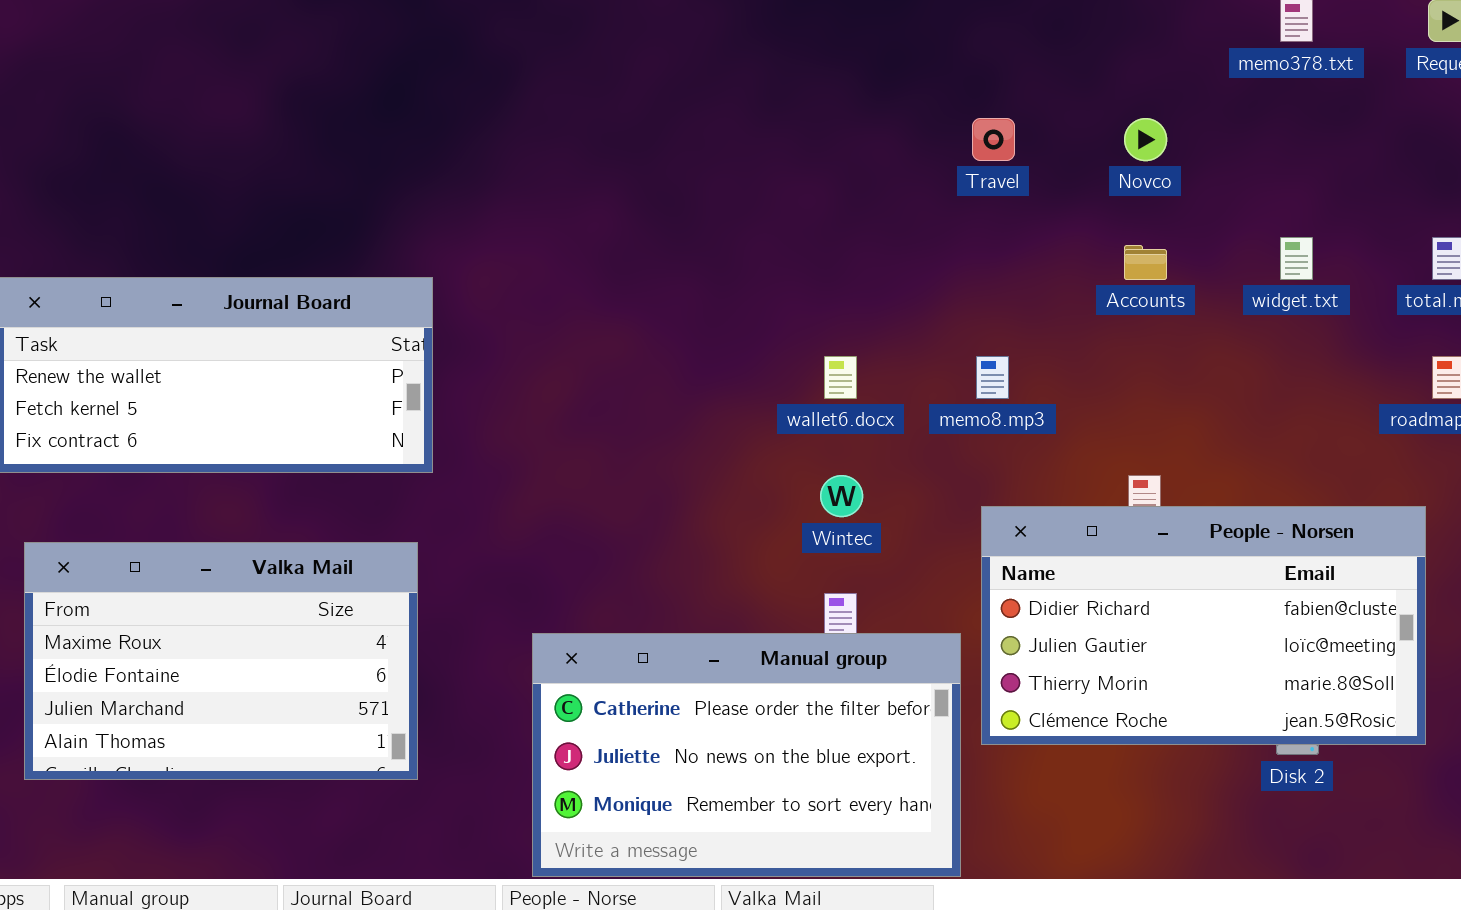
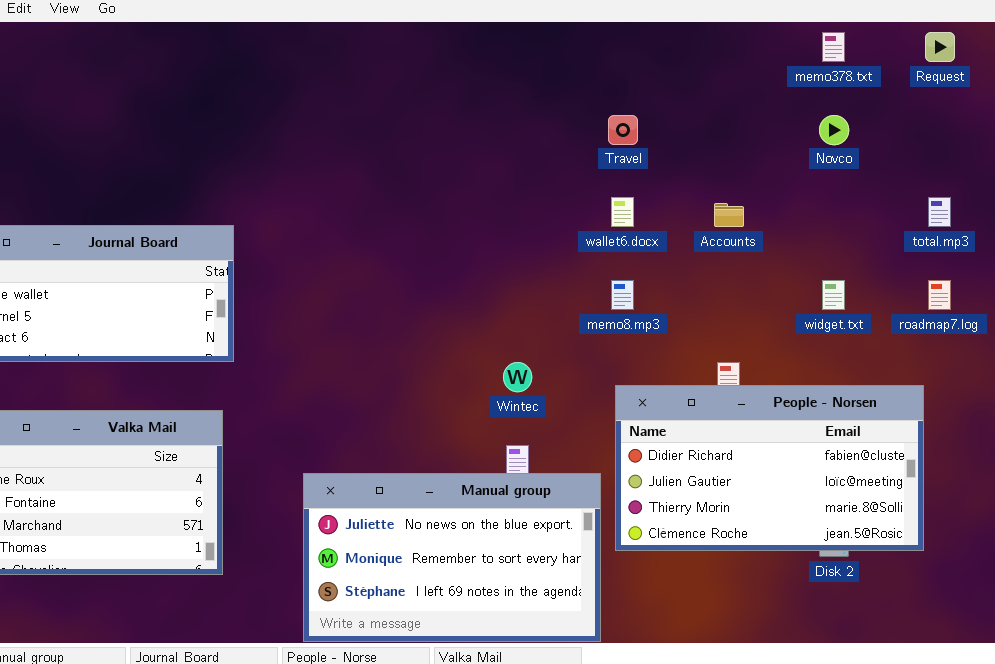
Novco: [1124,118,1167,161] -> [819,115,849,145], moved
widget.txt: [1280,237,1313,280] -> [822,280,845,310], moved
wallet6.docx: [824,356,857,399] -> [611,197,634,227], moved
Manual group: [532,633,961,877] -> [303,473,601,642], scrolled down 1 row

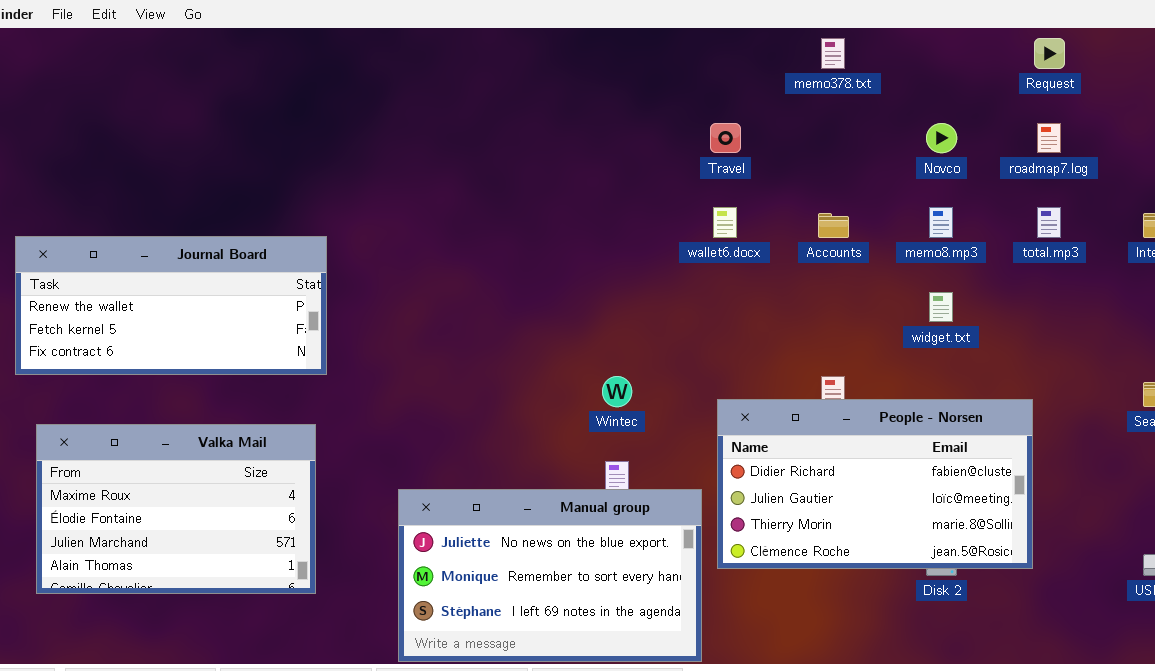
memo378.txt: [822,32,845,62] -> [821,38,845,69], moved
memo8.mp3: [611,280,634,310] -> [929,207,953,238], moved
roadmap7.log: [928,280,951,310] -> [1037,123,1061,153], moved

